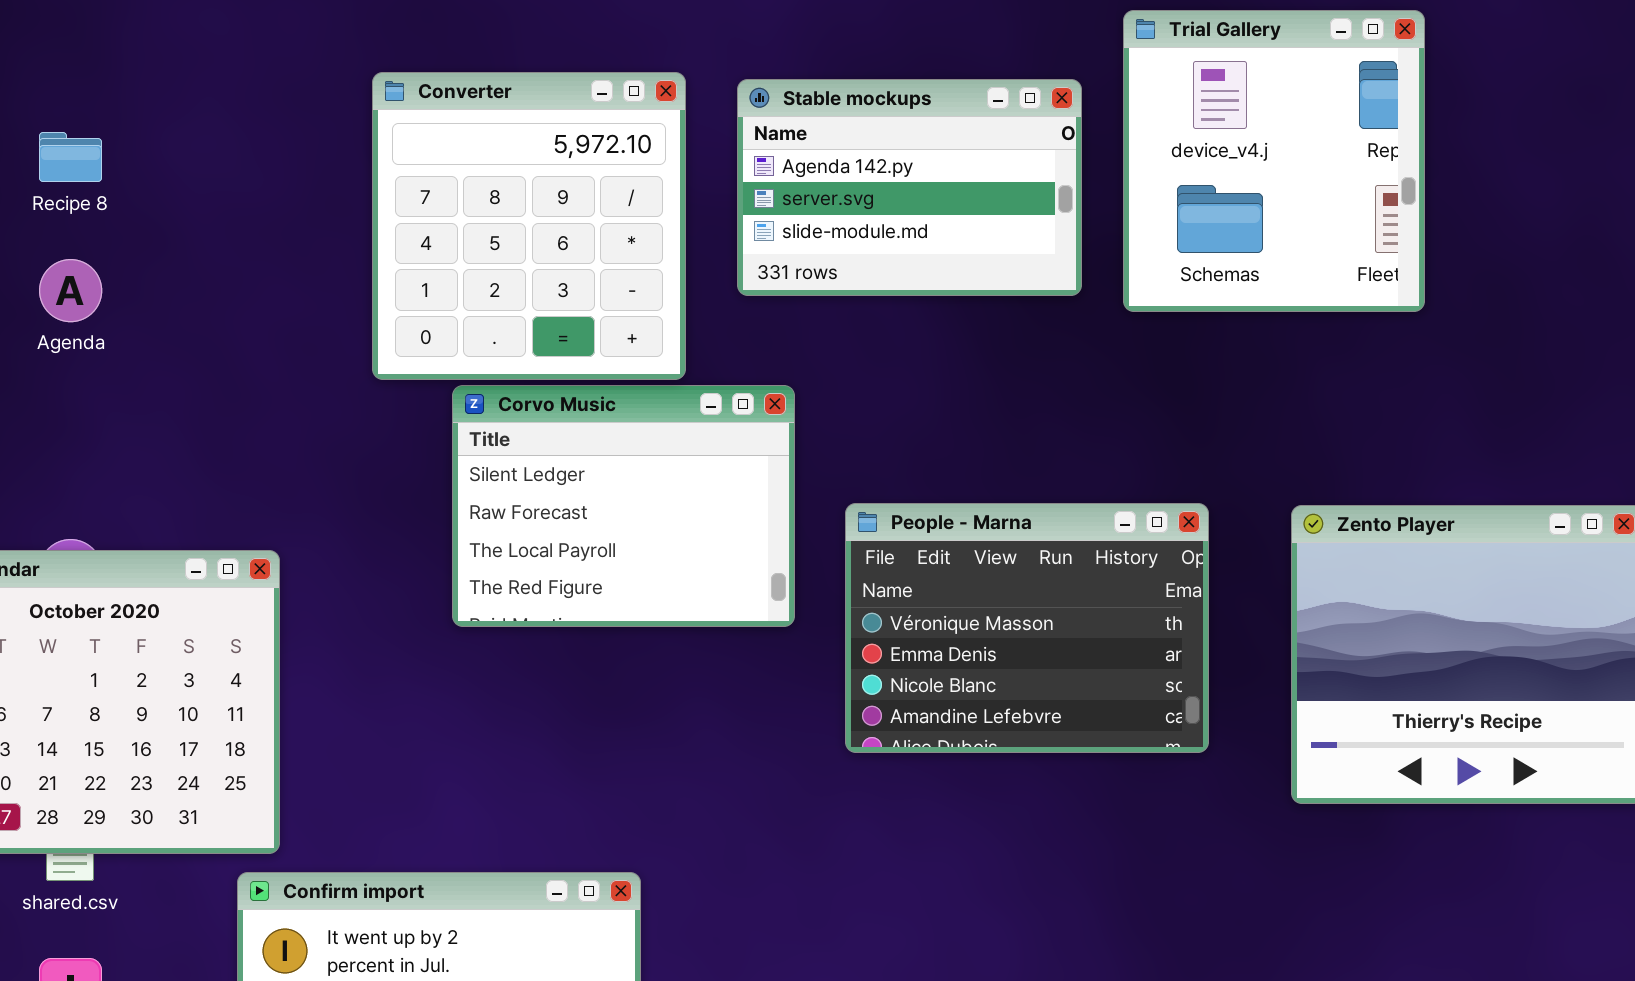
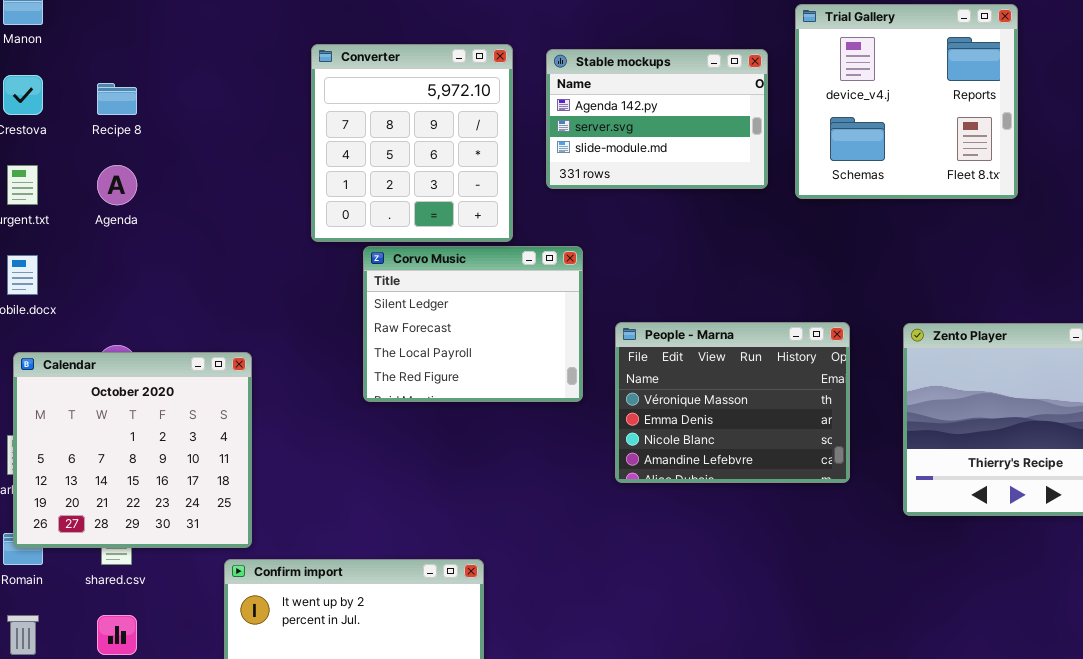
Trial Gallery: [1123,10,1425,312] -> [795,4,1018,199], resized

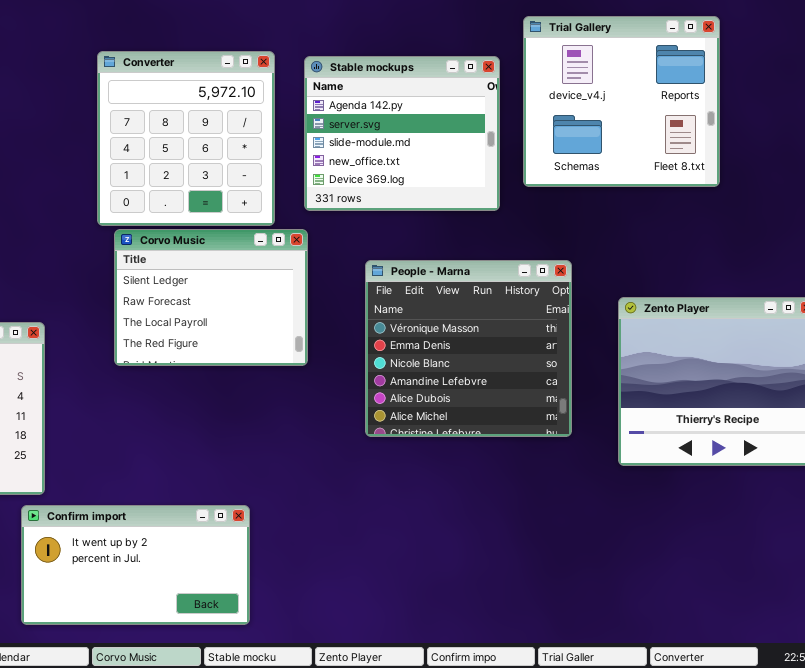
Stable mockups: [546,49,768,189] -> [304,56,500,211], resized
Corvo Music: [363,246,583,402] -> [114,229,308,366], moved
People - Marna: [615,322,850,483] -> [365,260,572,437], resized

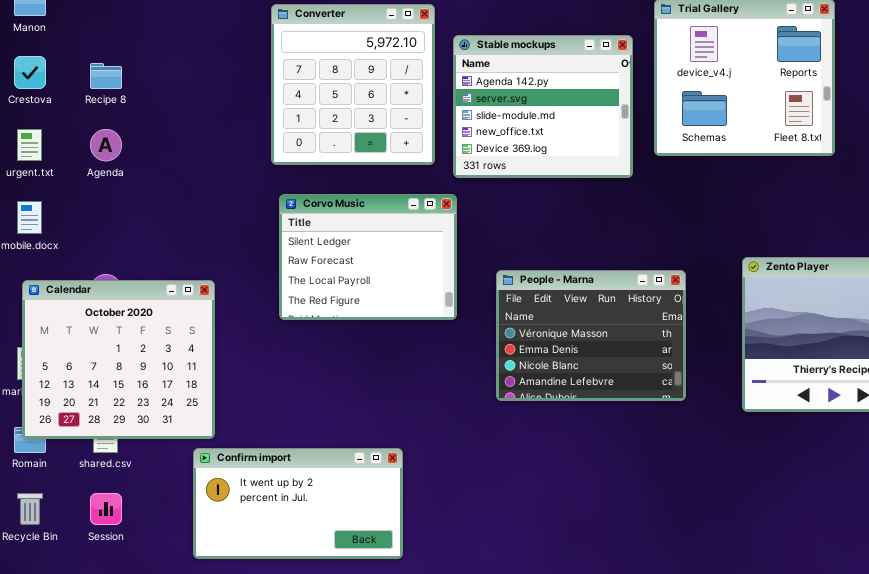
Converter: [97,51,275,226] -> [271,4,435,165], moved
People - Marna: [365,260,572,437] -> [496,270,686,401], moved, resized

